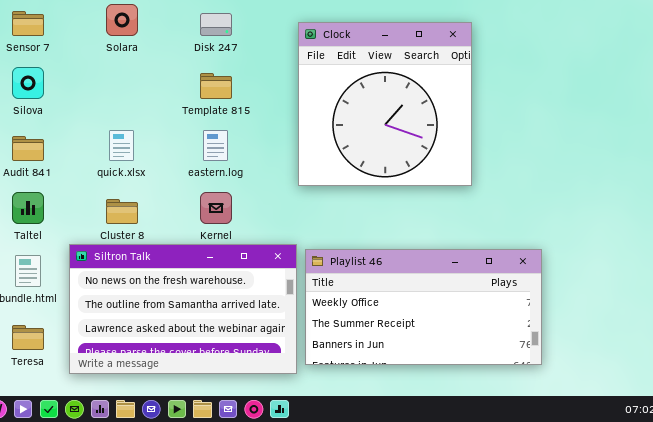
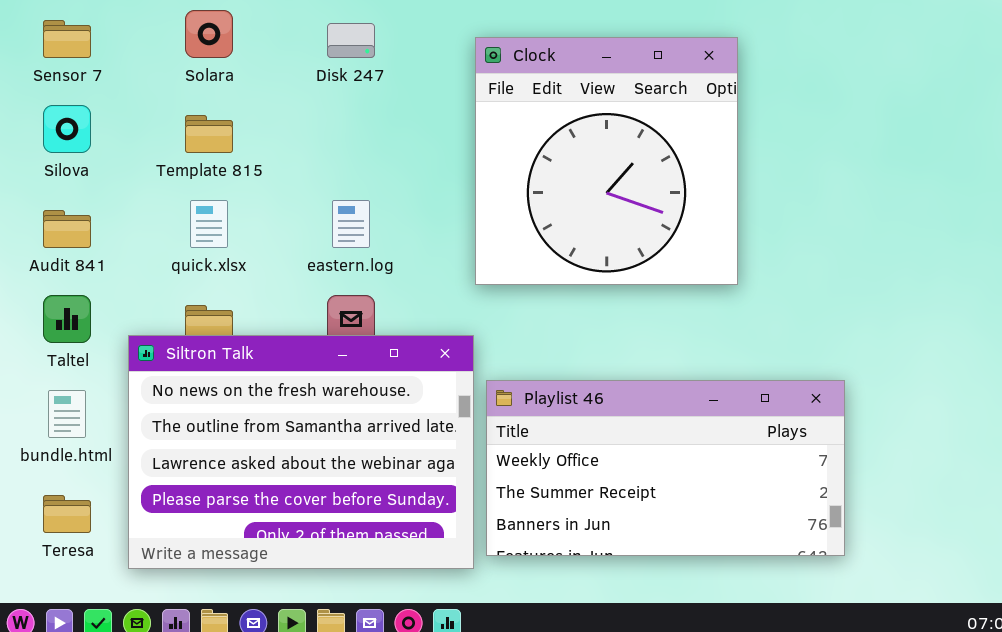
Template 815: [200,73,232,99] -> [185,115,233,153], moved
Siltron Talk: [69,244,297,374] -> [128,335,474,569], resized

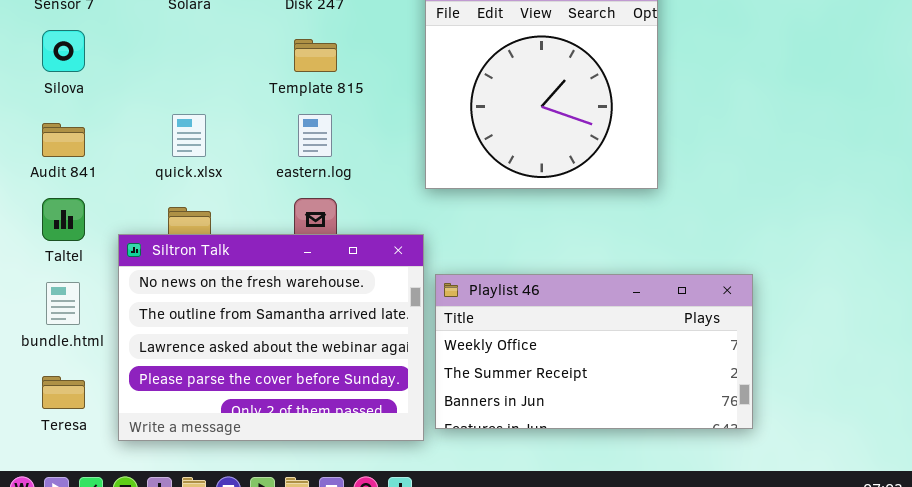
Template 815: [185,115,233,153] -> [294,39,337,72], moved

